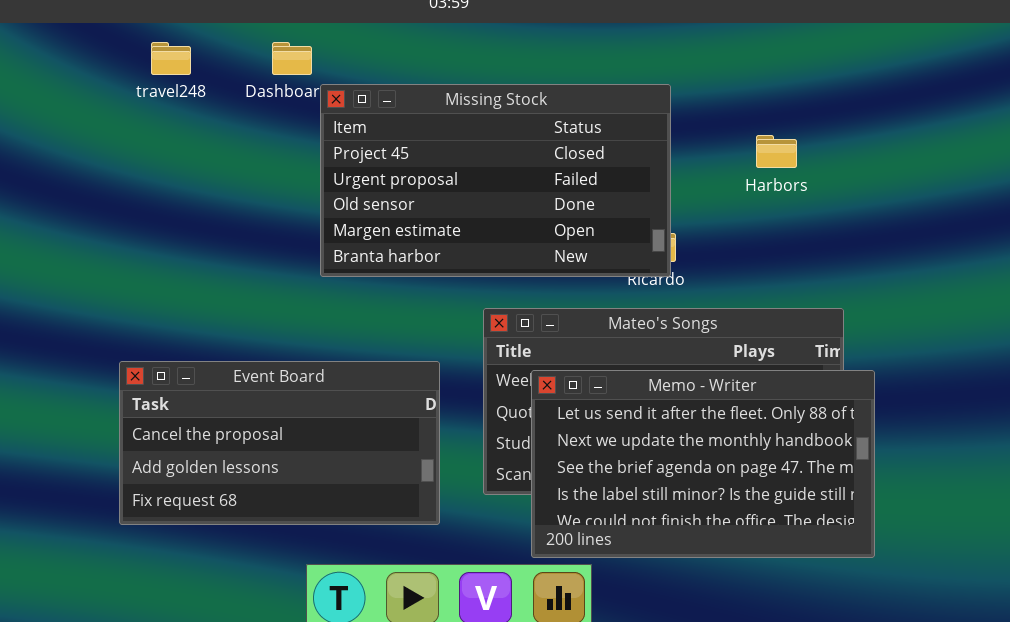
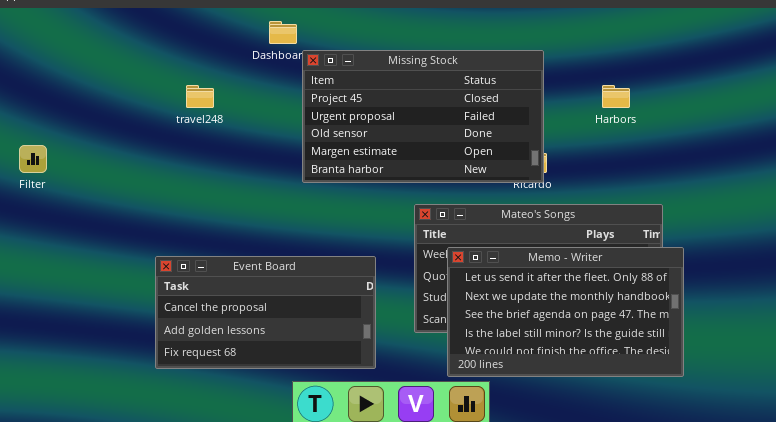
travel248: [151,42,191,75] -> [186,85,214,108], moved
Event Board: [119,361,440,525] -> [155,256,376,369], moved

